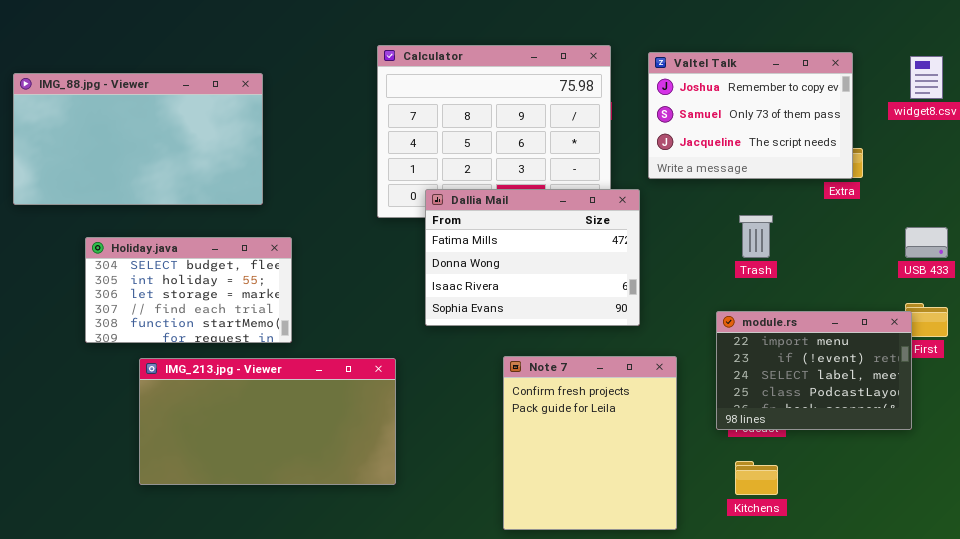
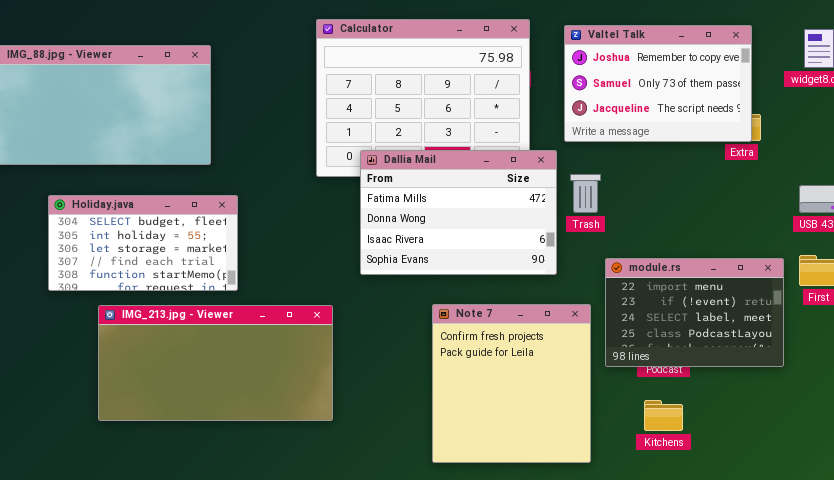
Trash: [739,215,773,258] -> [570,174,601,213], moved
module.rs: [716,311,912,430] -> [605,258,784,367], moved

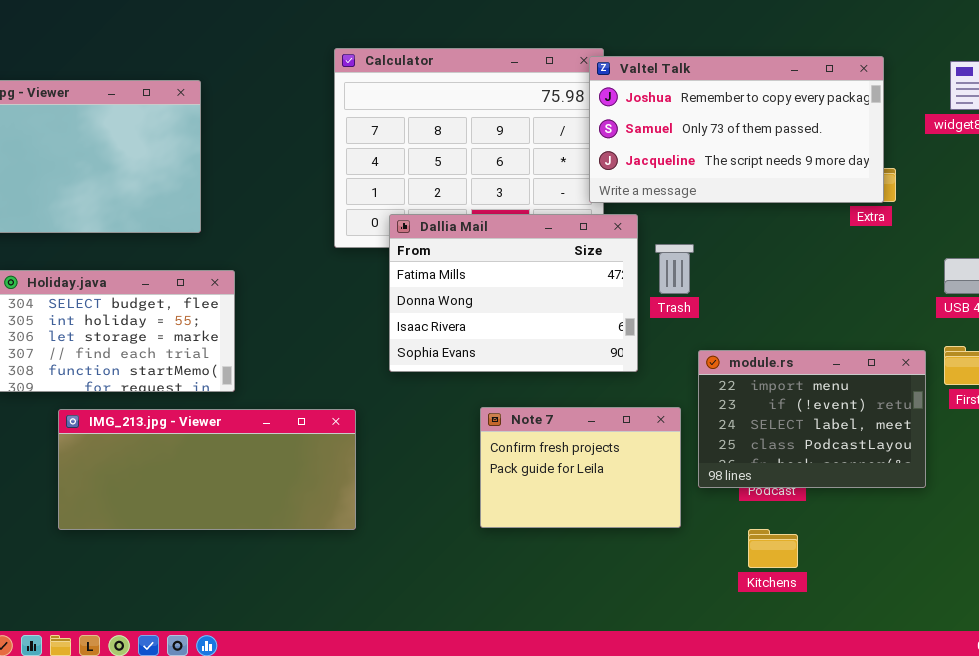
Valtel Talk: [564,25,752,142] -> [589,56,884,203], resized
Note 7: [432,304,591,463] -> [480,407,681,528], resized
IMG_213.jpg - Viewer: [98,305,333,421] -> [58,409,356,530], resized

